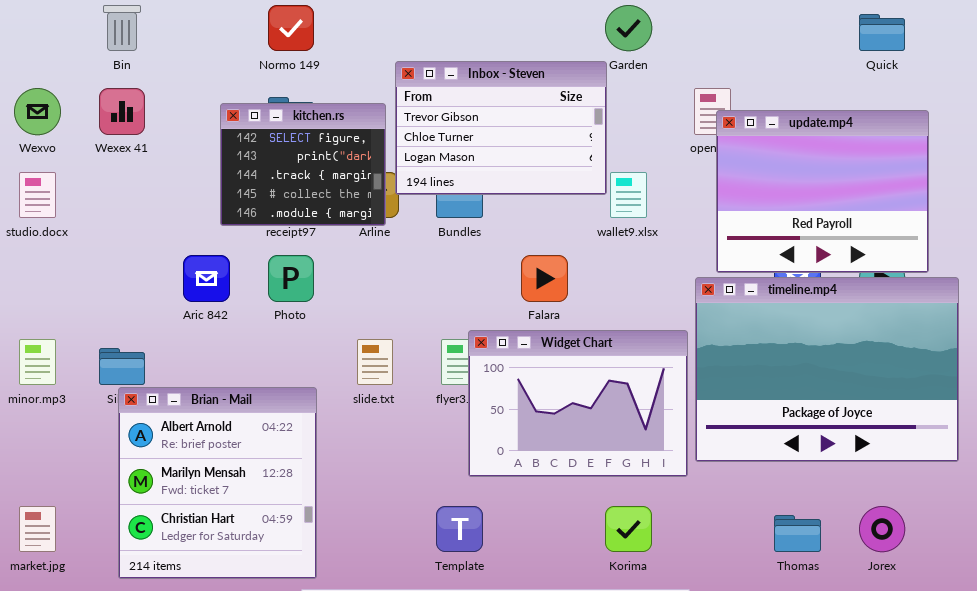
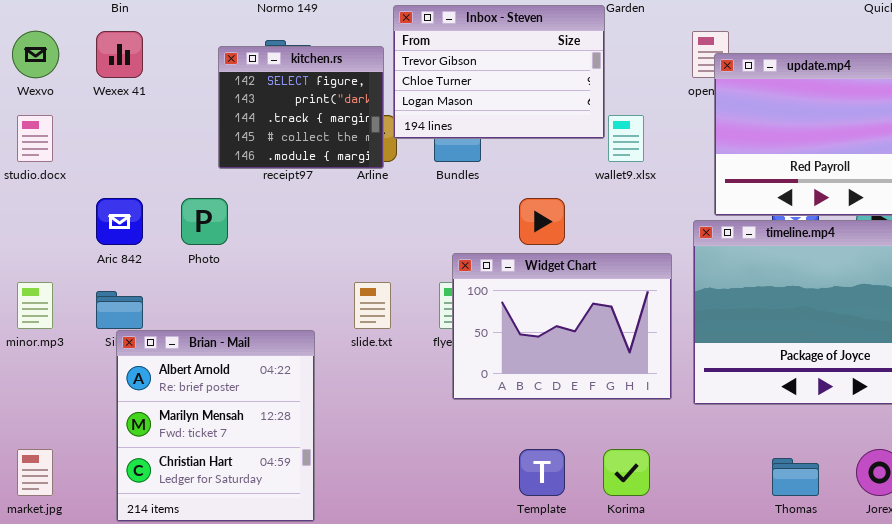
Aric 842: [183,255,230,302] -> [96,198,143,245], moved
Photo: [268,255,314,302] -> [181,198,228,245], moved
Widget Chart: [468,330,688,477] -> [452,253,672,400], moved
Template: [436,506,483,552] -> [519,449,565,496], moved

